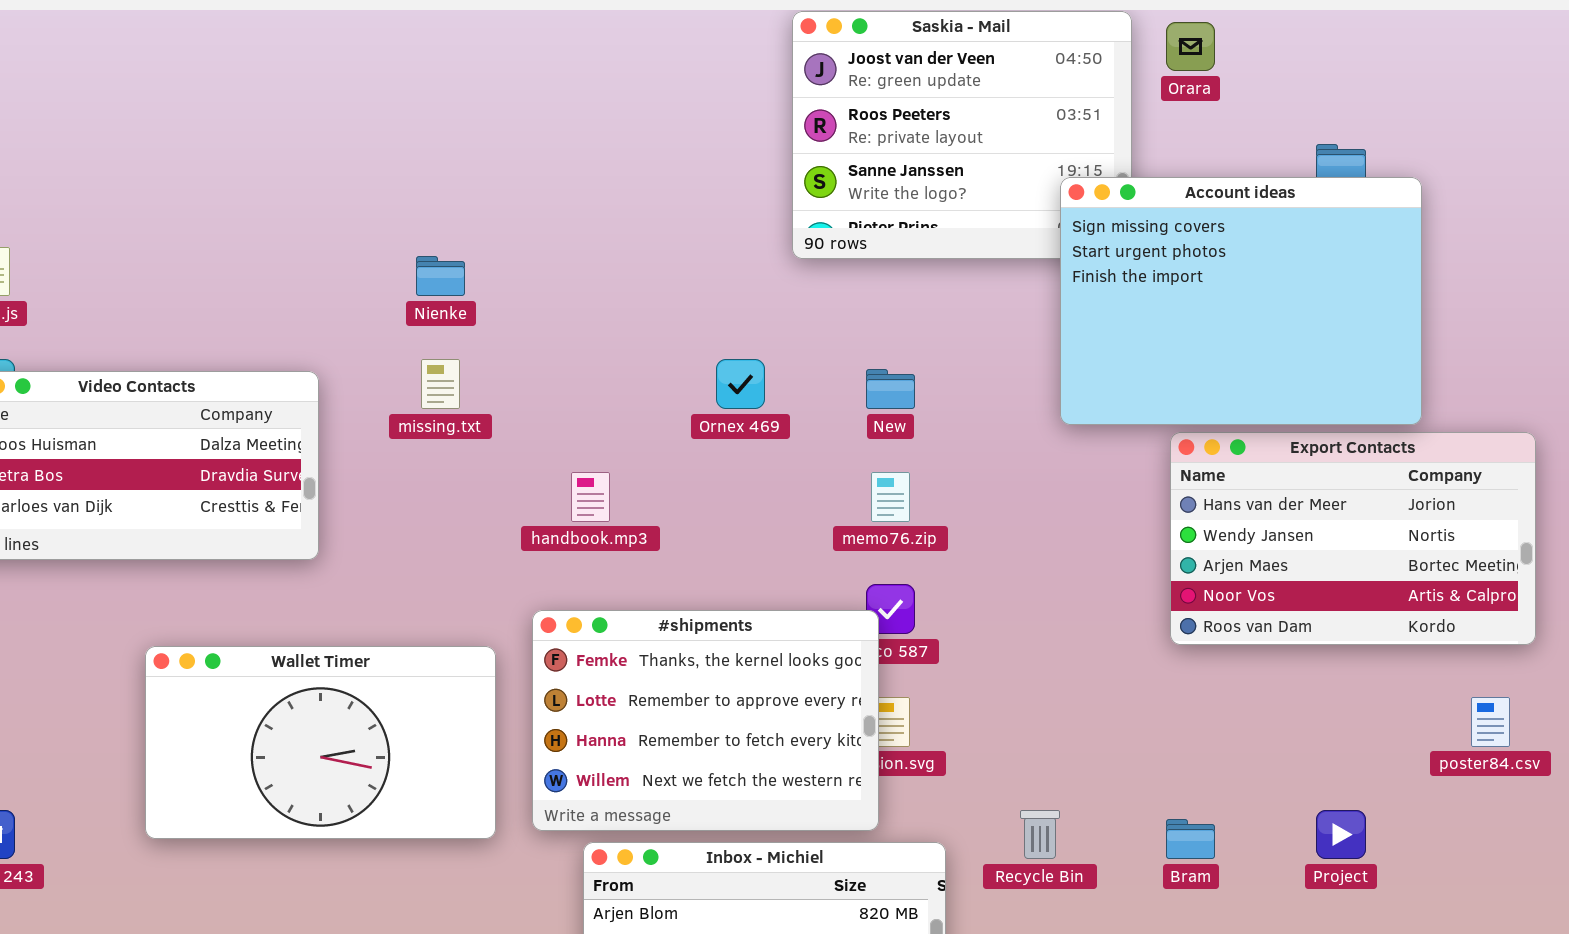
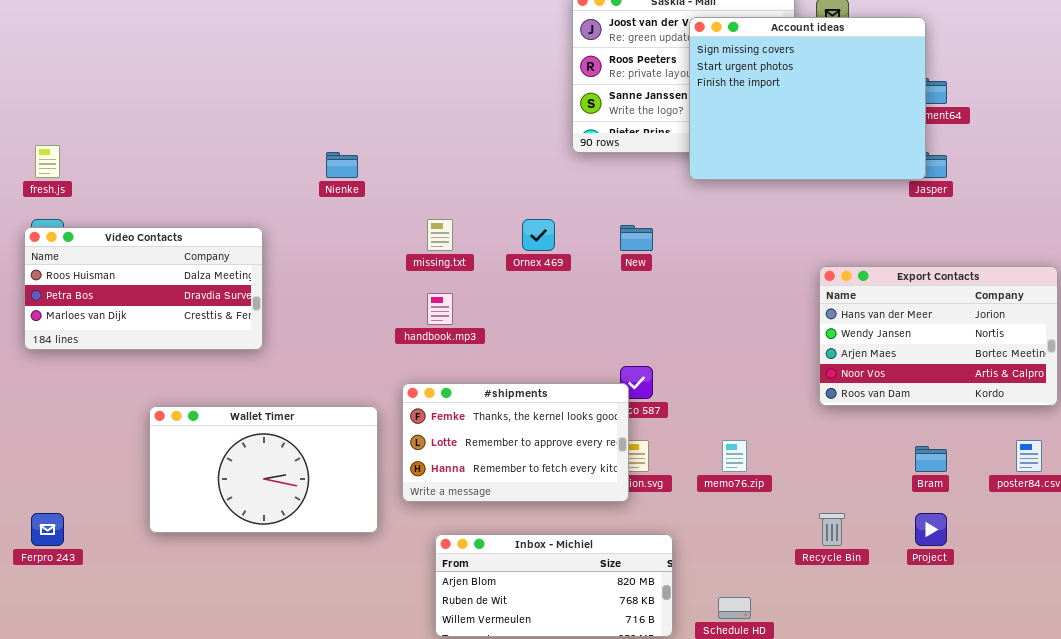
Account ideas: [1060,177,1422,425] -> [689,17,926,180], moved
missing.txt: [421,359,460,409] -> [427,219,453,251], moved
memo76.zip: [871,472,910,522] -> [722,440,747,472], moved
#shipments: [532,610,879,831] -> [402,383,629,502], resized
Recycle Bin: [1020,810,1060,859] -> [819,513,845,546], moved
Bram: [1166,819,1215,859] -> [915,446,947,472], moved

